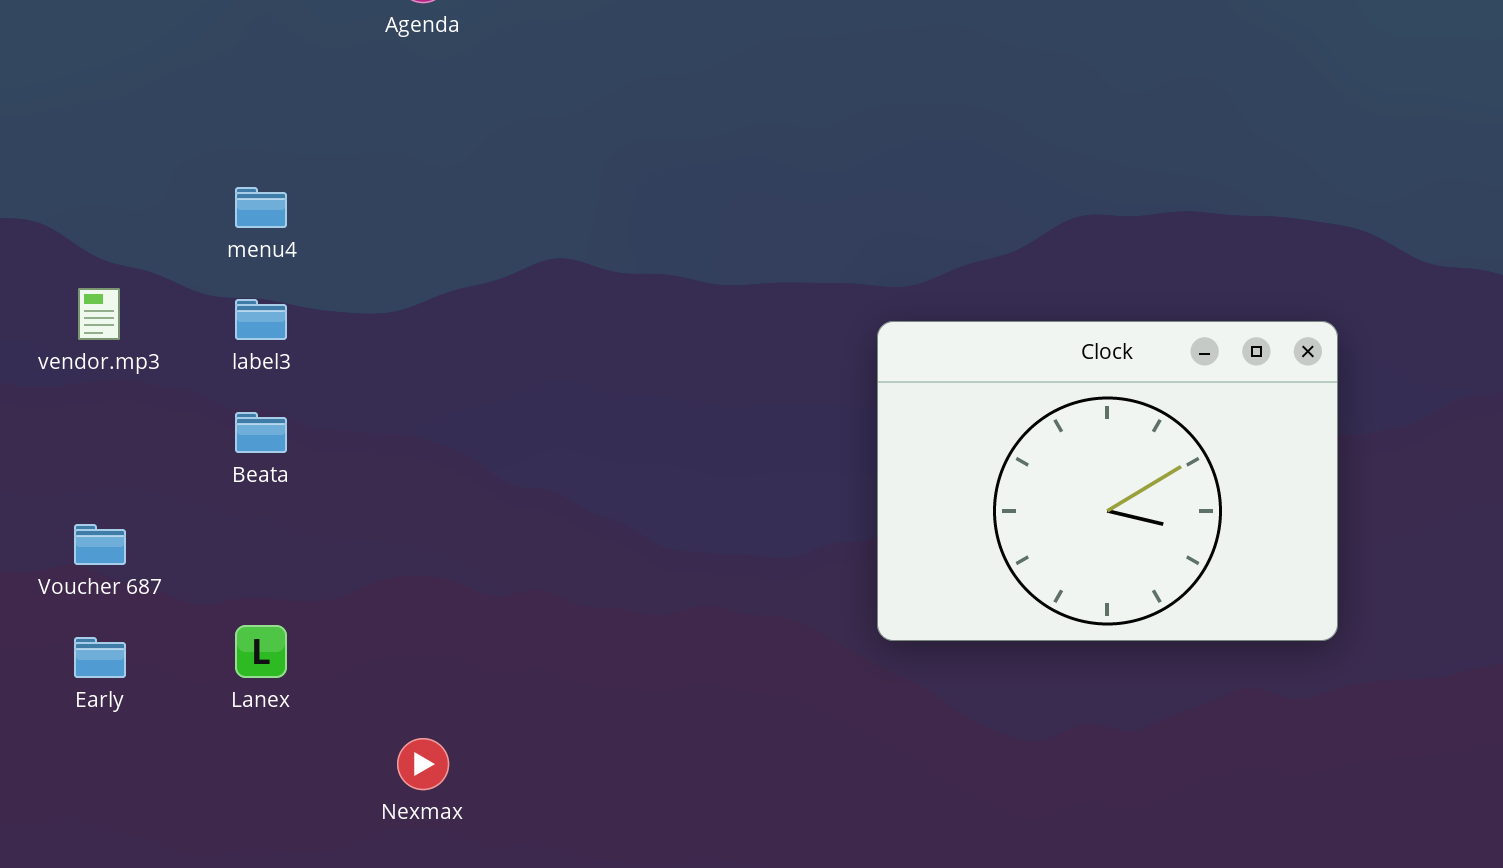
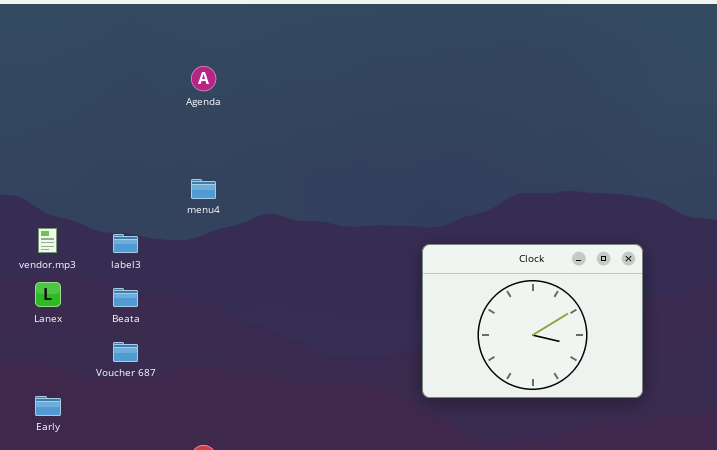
menu4: [235,187,287,228] -> [191,179,216,199], moved
Voucher 687: [74,524,126,565] -> [113,342,138,362], moved
Lanex: [235,625,287,678] -> [35,282,61,307], moved

